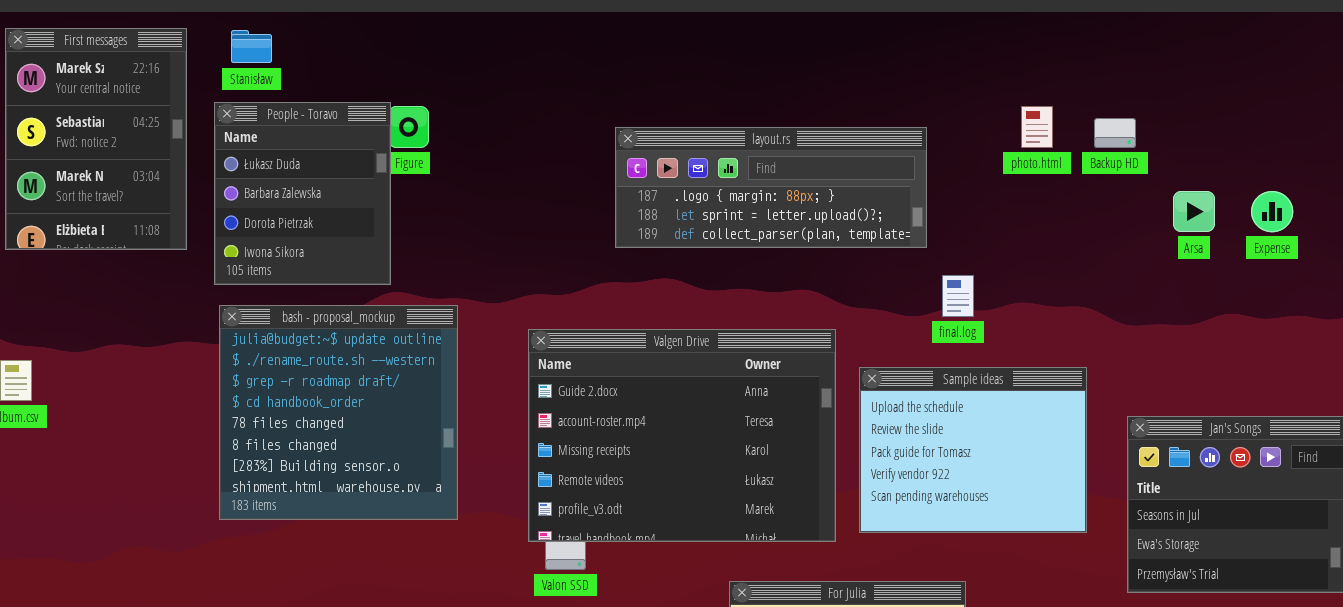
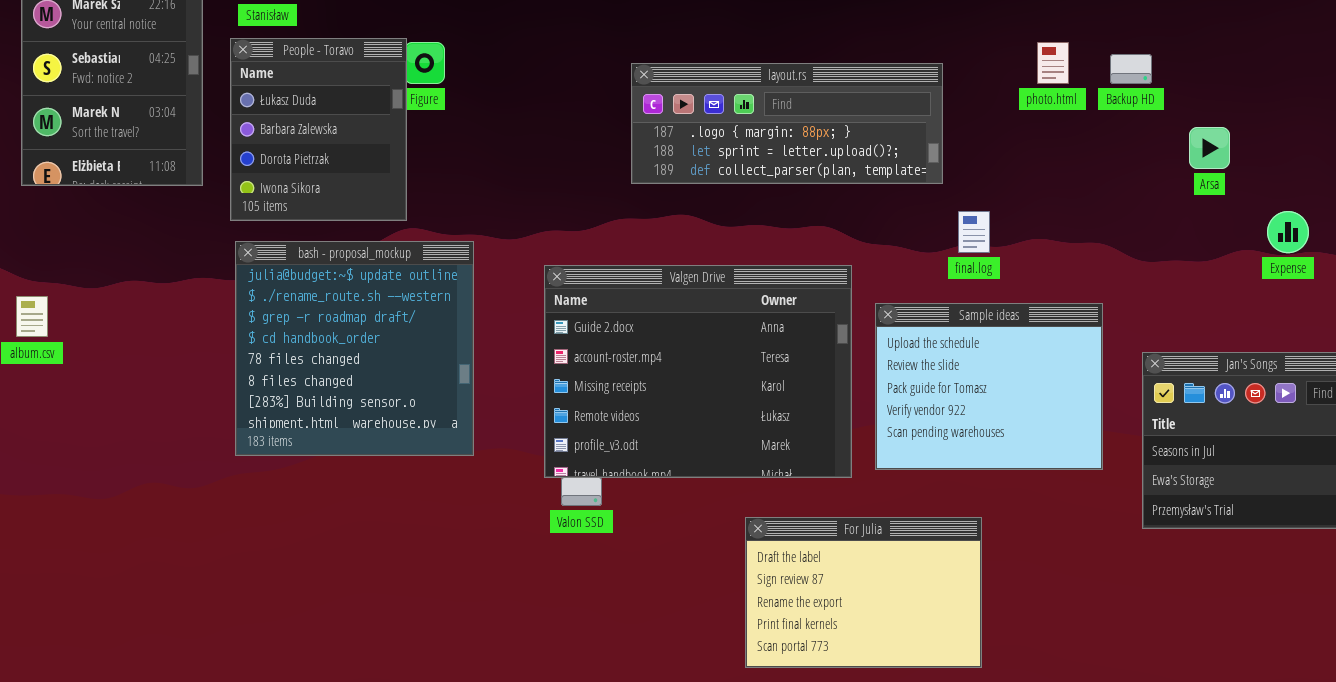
Expense: [1251,191,1293,232] -> [1267,211,1309,253], moved

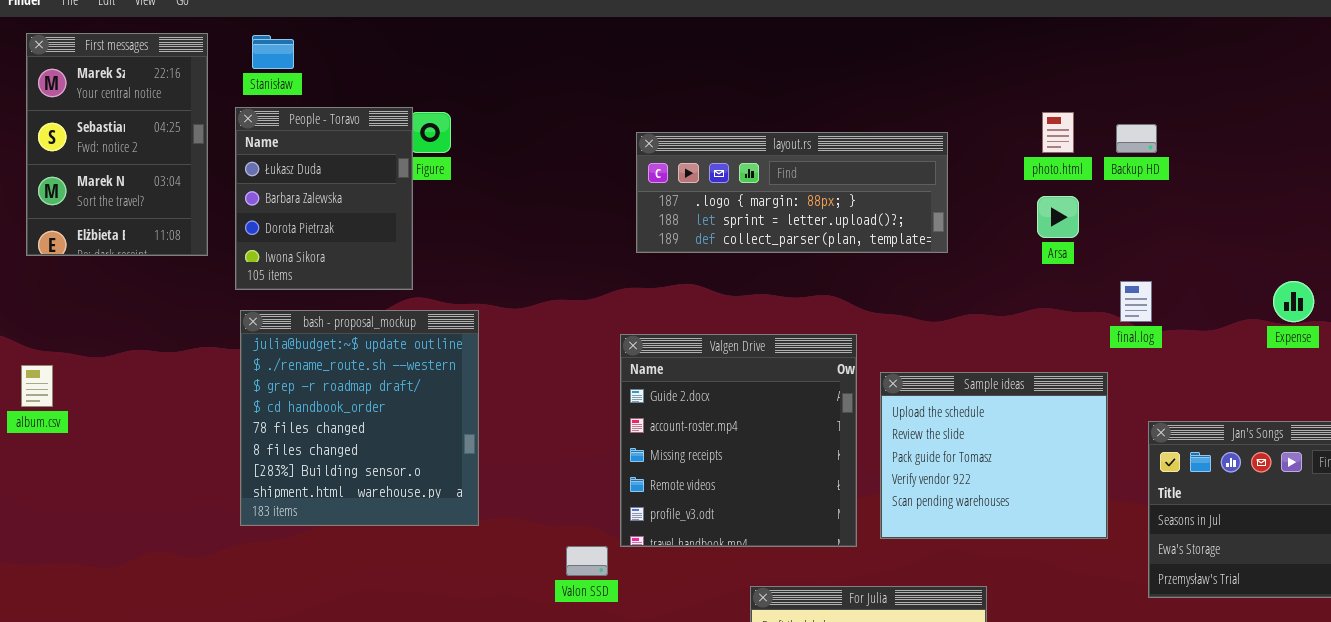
Arsa: [1189,127,1230,169] -> [1037,196,1079,238], moved
final.log: [958,211,990,253] -> [1120,281,1152,322], moved
Valgen Drive: [544,265,852,478] -> [620,334,857,547], resized

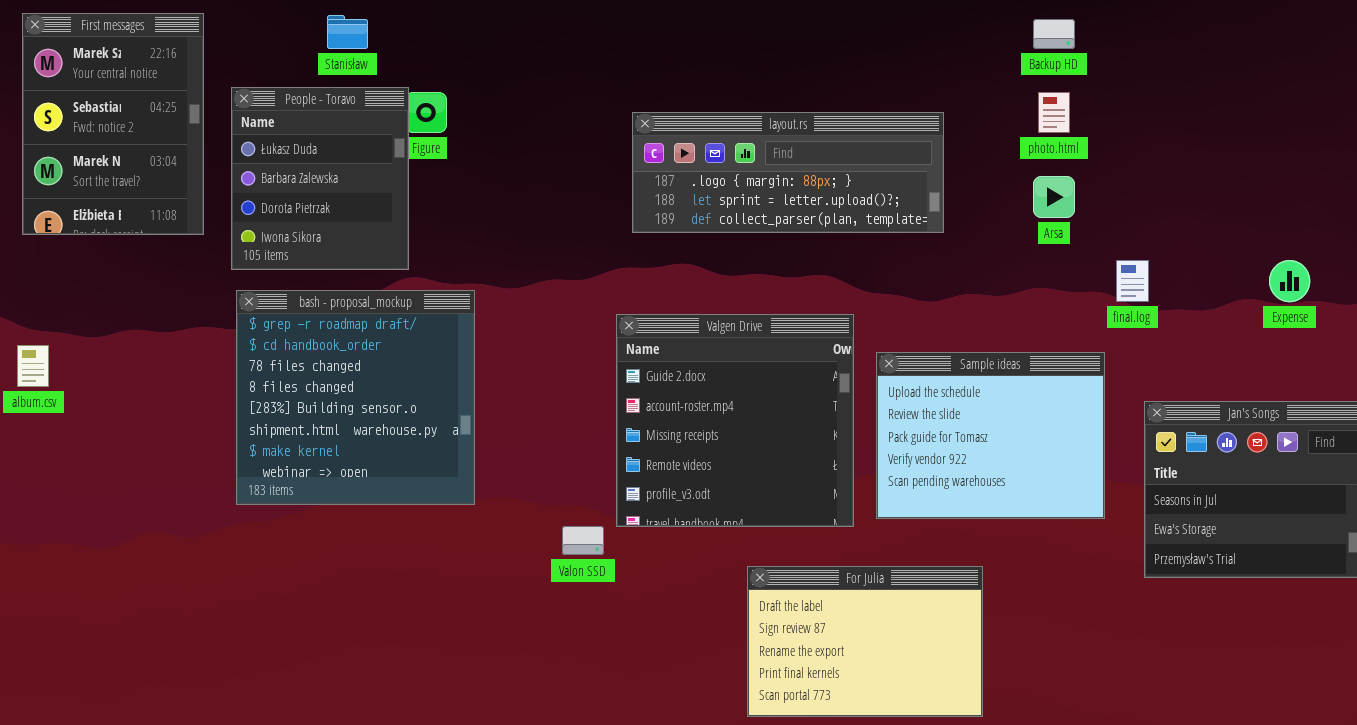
Stanisław: [252,35,294,69] -> [327,15,368,49], moved
Backup HD: [1116,124,1157,153] -> [1033,19,1075,49], moved
bash - proposal_mockup: [240,310,479,526] -> [236,290,475,505], scrolled down 2 rows

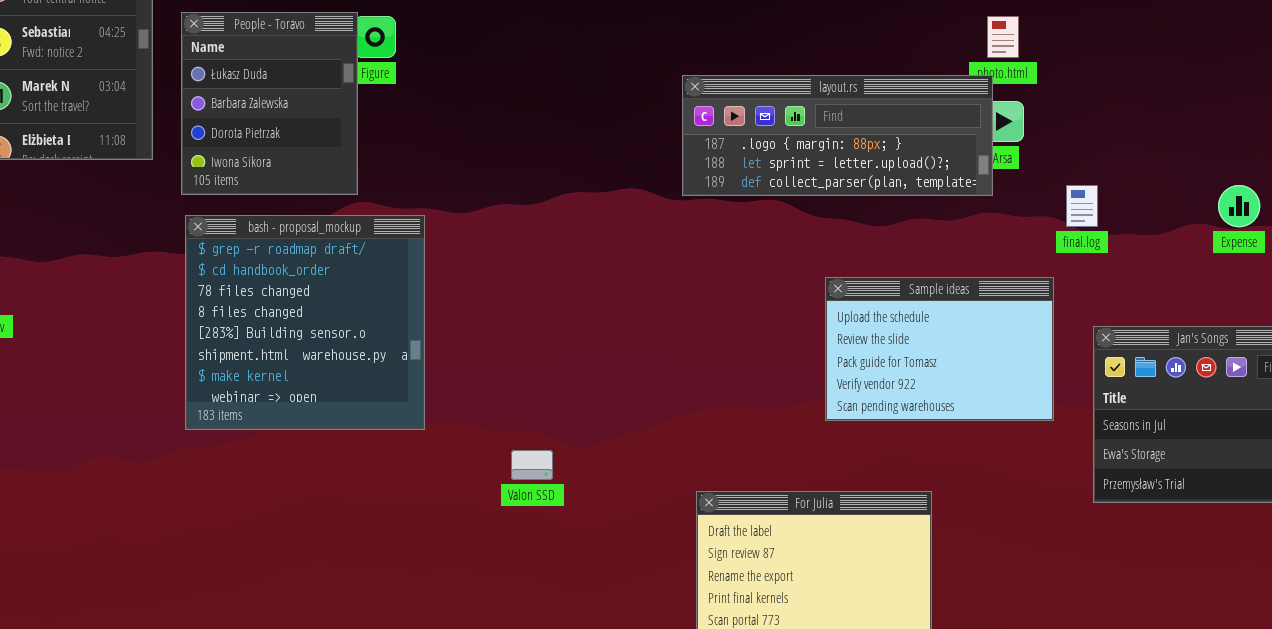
layout.rs: [632,112,944,233] -> [682,75,993,196], moved
Valgen Drive: [616,314,854,527] -> none, closed
Sample ideas: [876,352,1105,519] -> [825,277,1054,421], resized

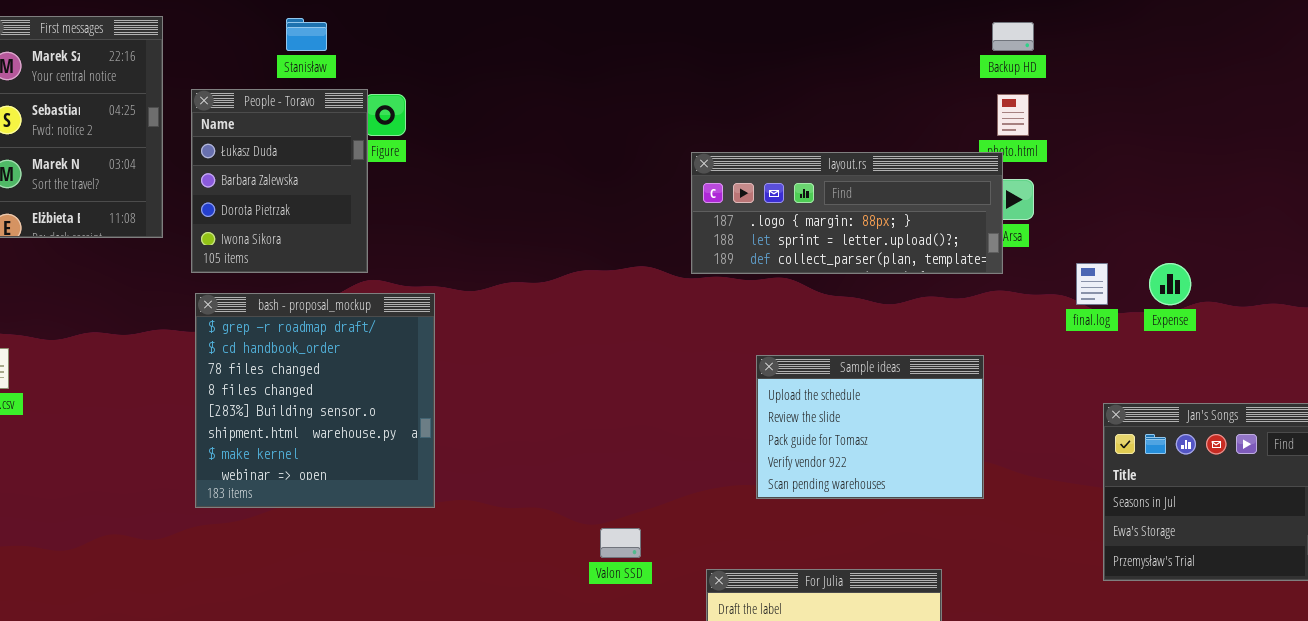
Expense: [1218,185,1260,227] -> [1149,263,1191,305], moved
Sample ideas: [825,277,1054,421] -> [756,355,984,499], moved
Valon SSD: [511,450,553,480] -> [600,528,641,558], moved

